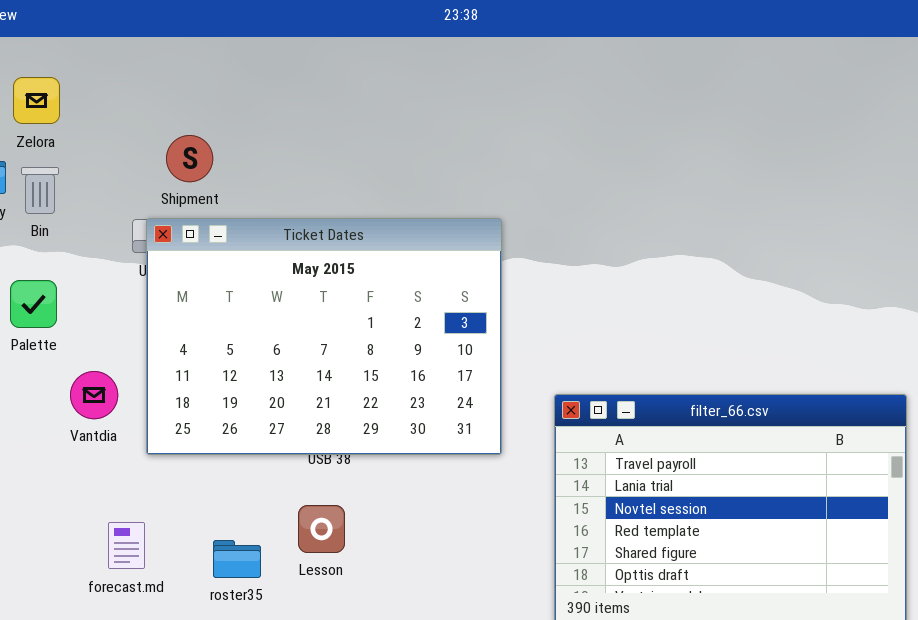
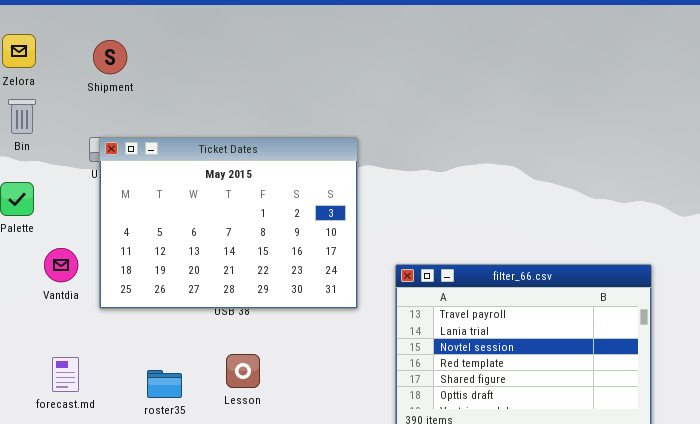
Shipment: [166,135,213,182] -> [93,40,127,74], moved
Lesson: [298,505,345,553] -> [226,354,260,388], moved
forecast.md: [108,522,145,569] -> [52,357,79,392], moved

